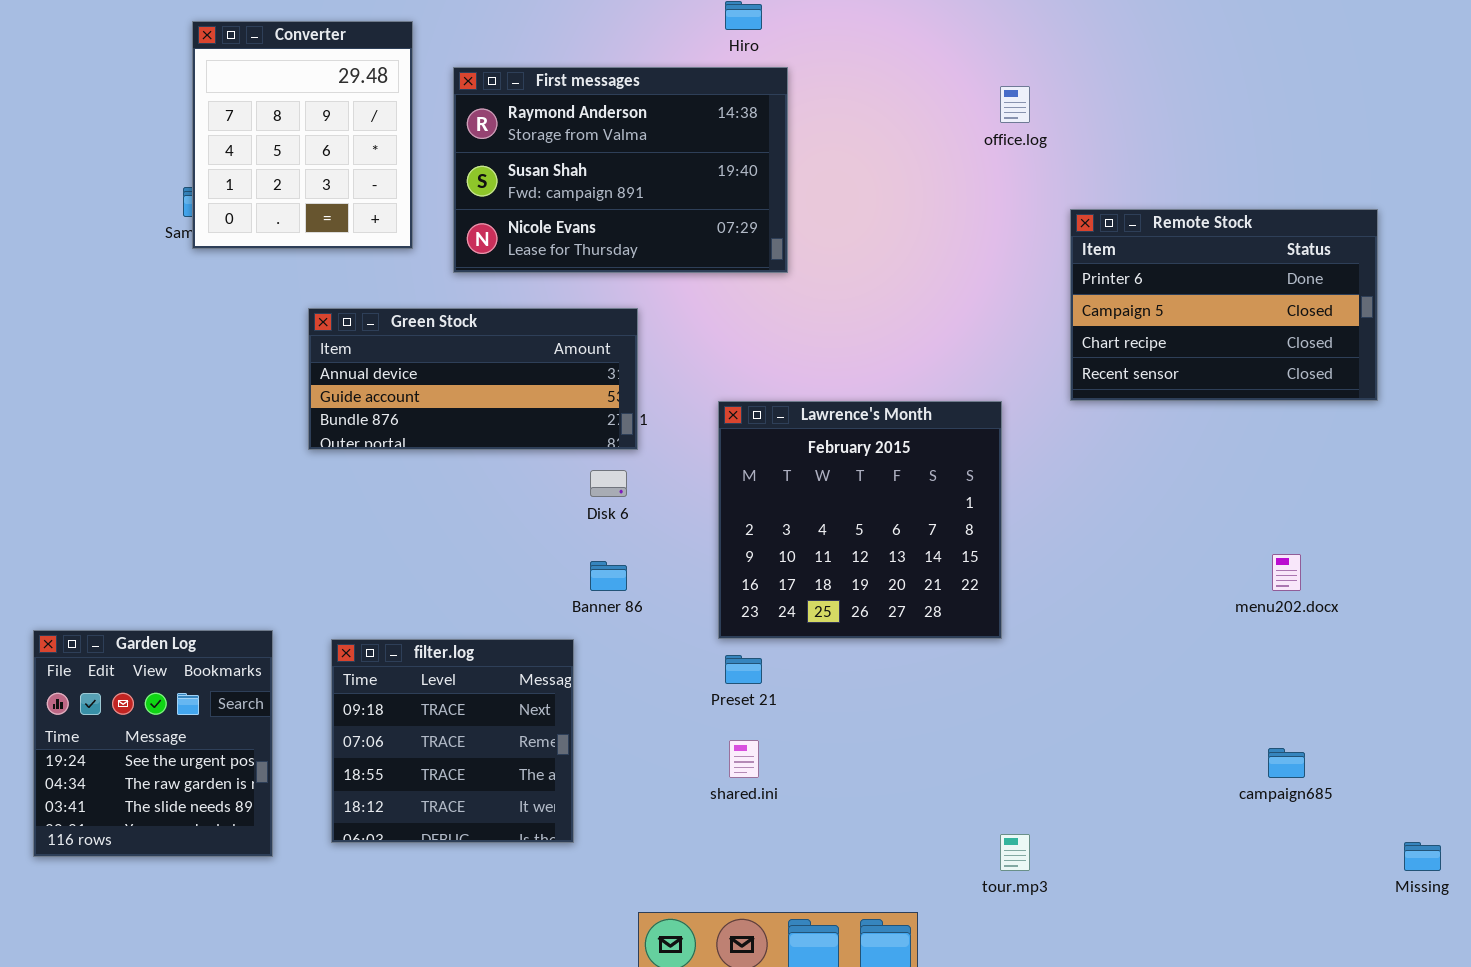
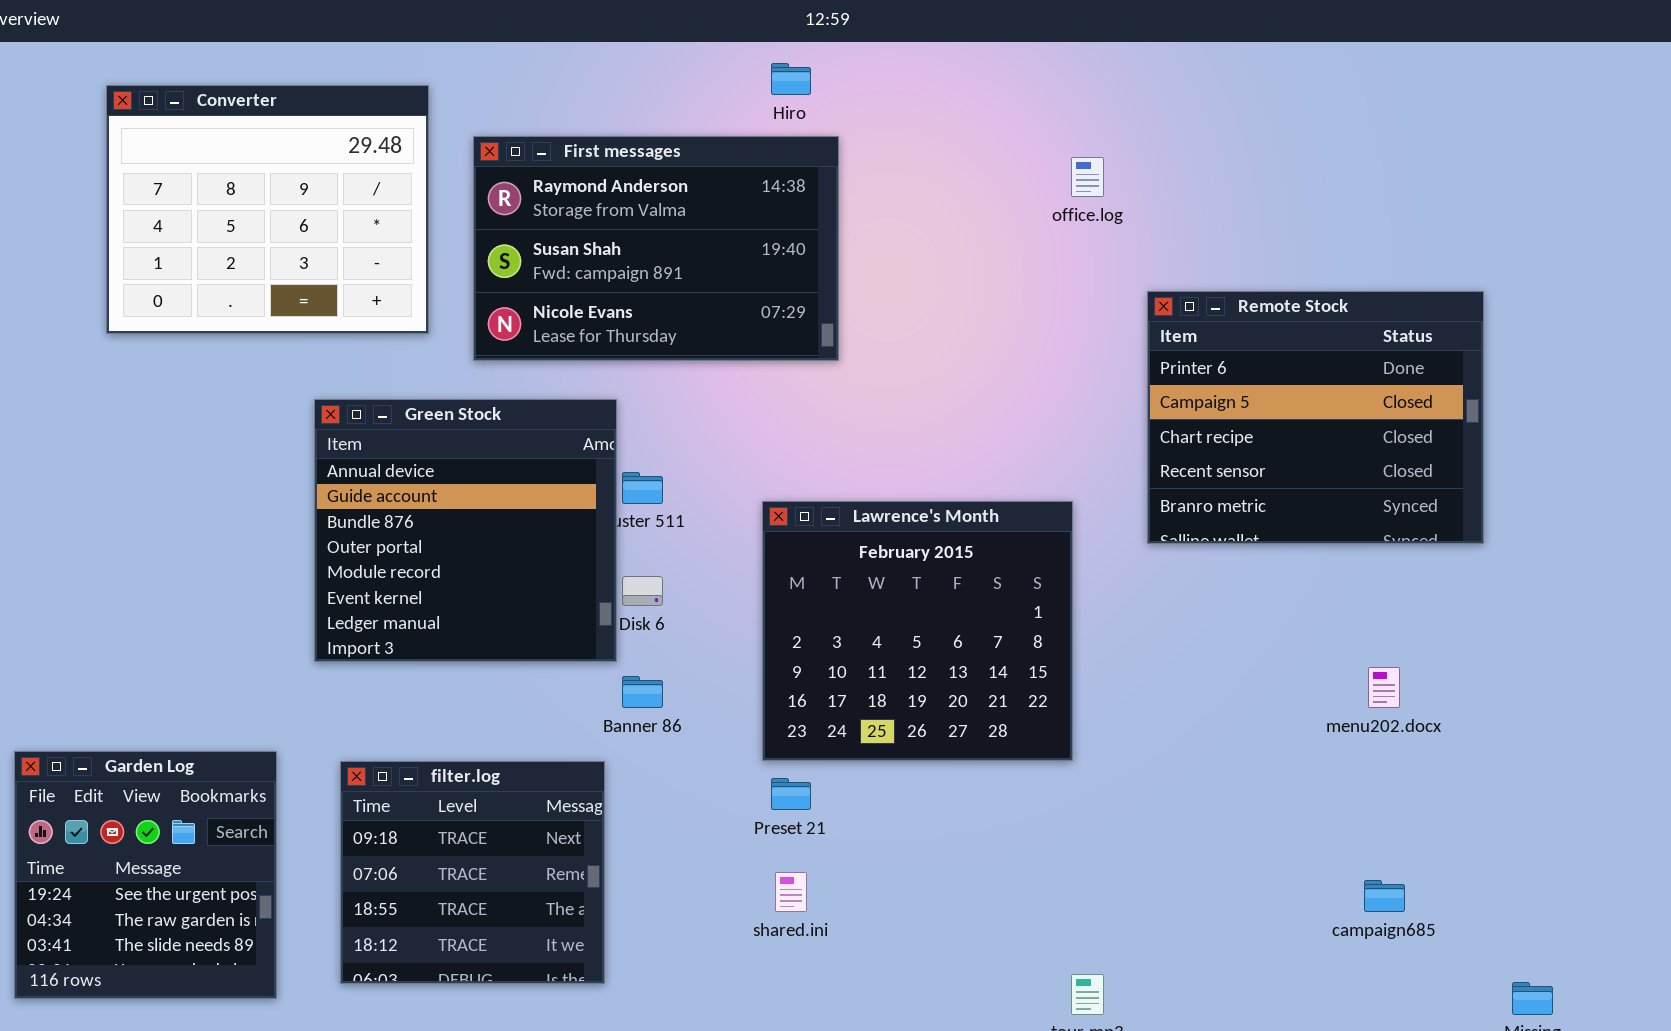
Converter: [192,21,413,249] -> [106,85,429,334], resized
Remote Stock: [1070,209,1378,401] -> [1147,291,1484,544], resized
Green Stock: [308,308,638,450] -> [314,399,617,662], resized

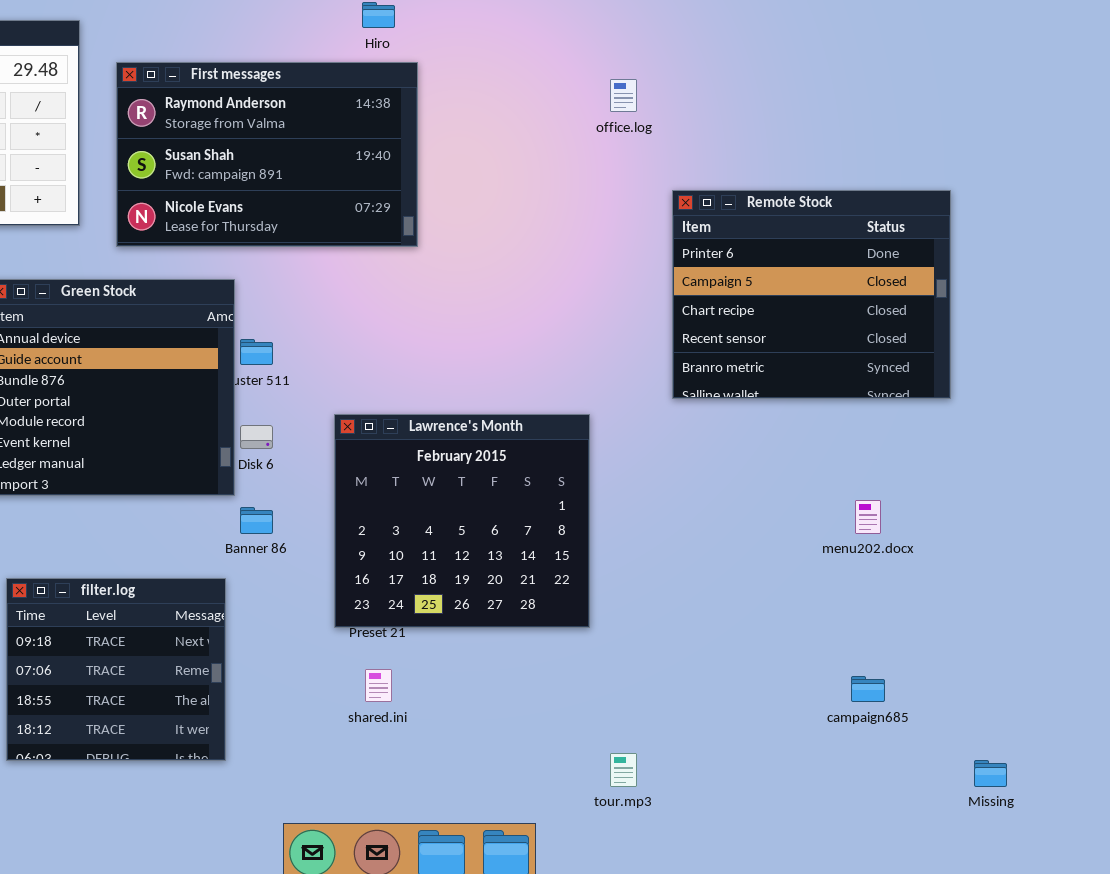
Lawrence's Month: [762,501,1073,761] -> [334,414,590,628], moved

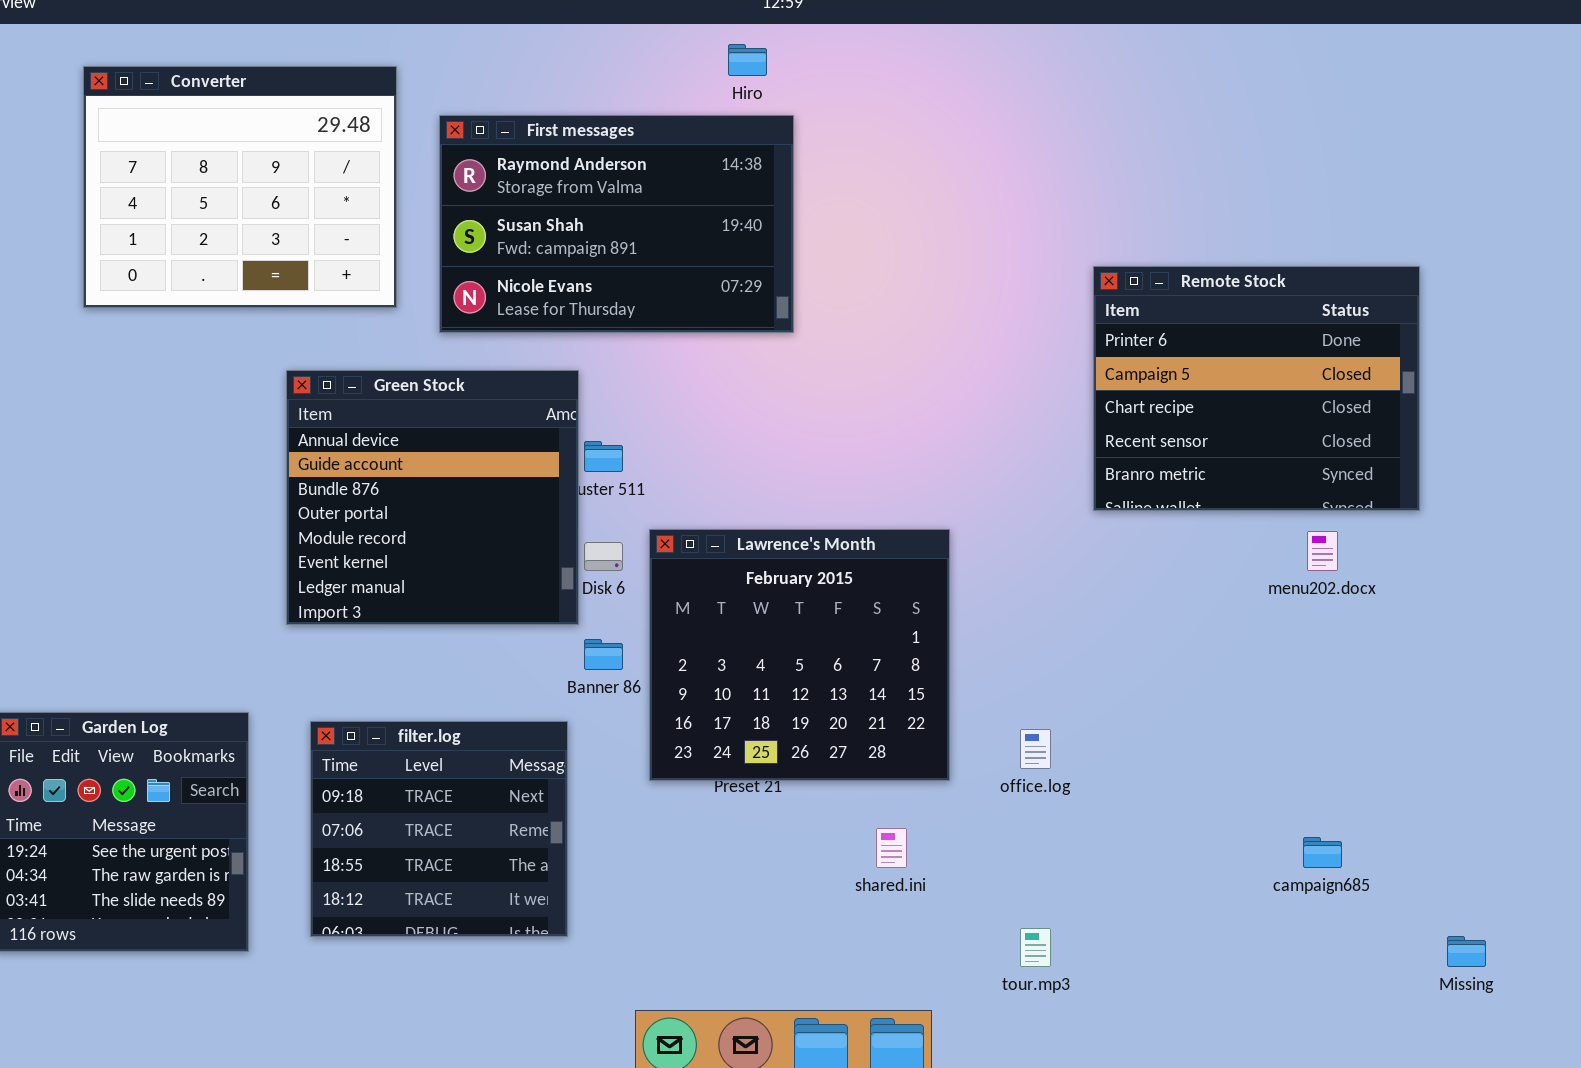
office.log: [610,79,637,112] -> [1020,729,1051,769], moved
Lawrence's Month: [334,414,590,628] -> [649,529,950,781], moved
menu202.docx: [855,500,881,534] -> [1307,531,1338,571], moved
shared.ini: [365,669,392,702] -> [876,828,907,868], moved

